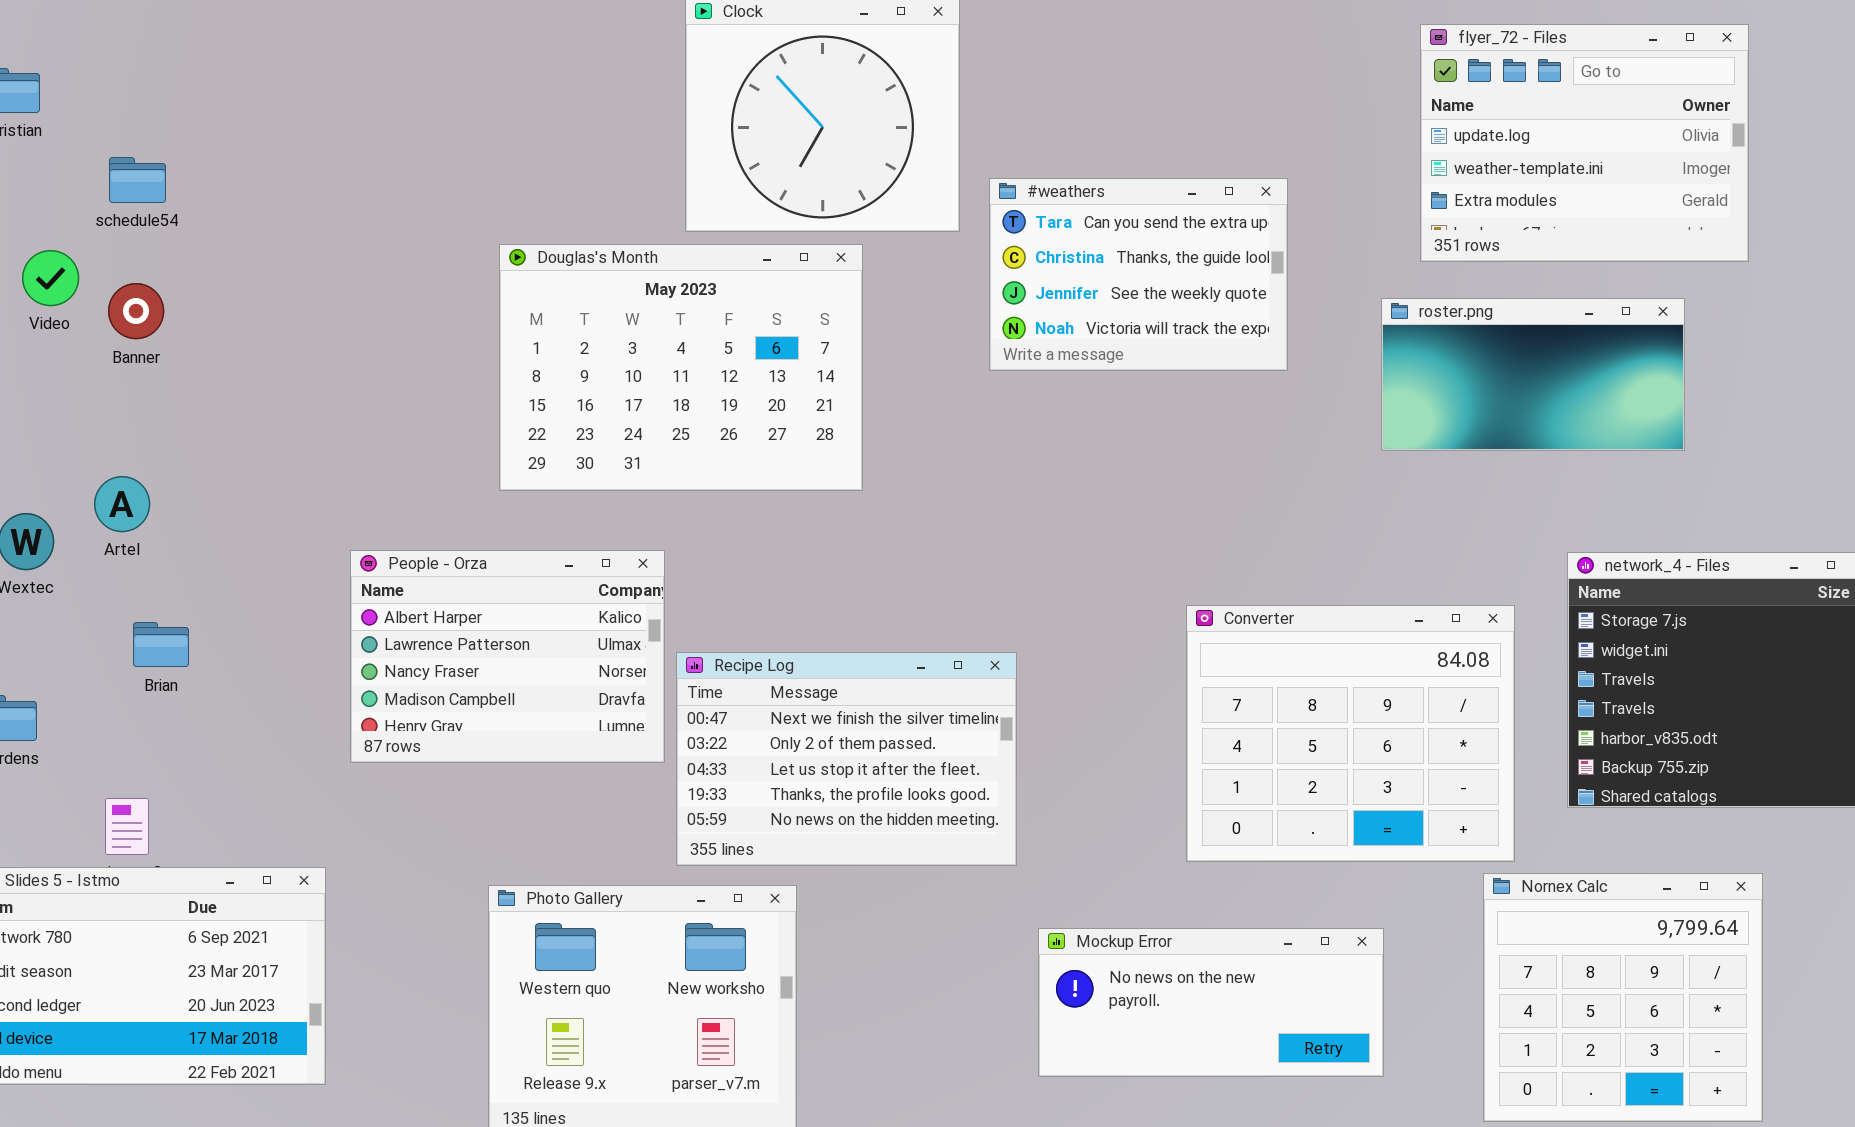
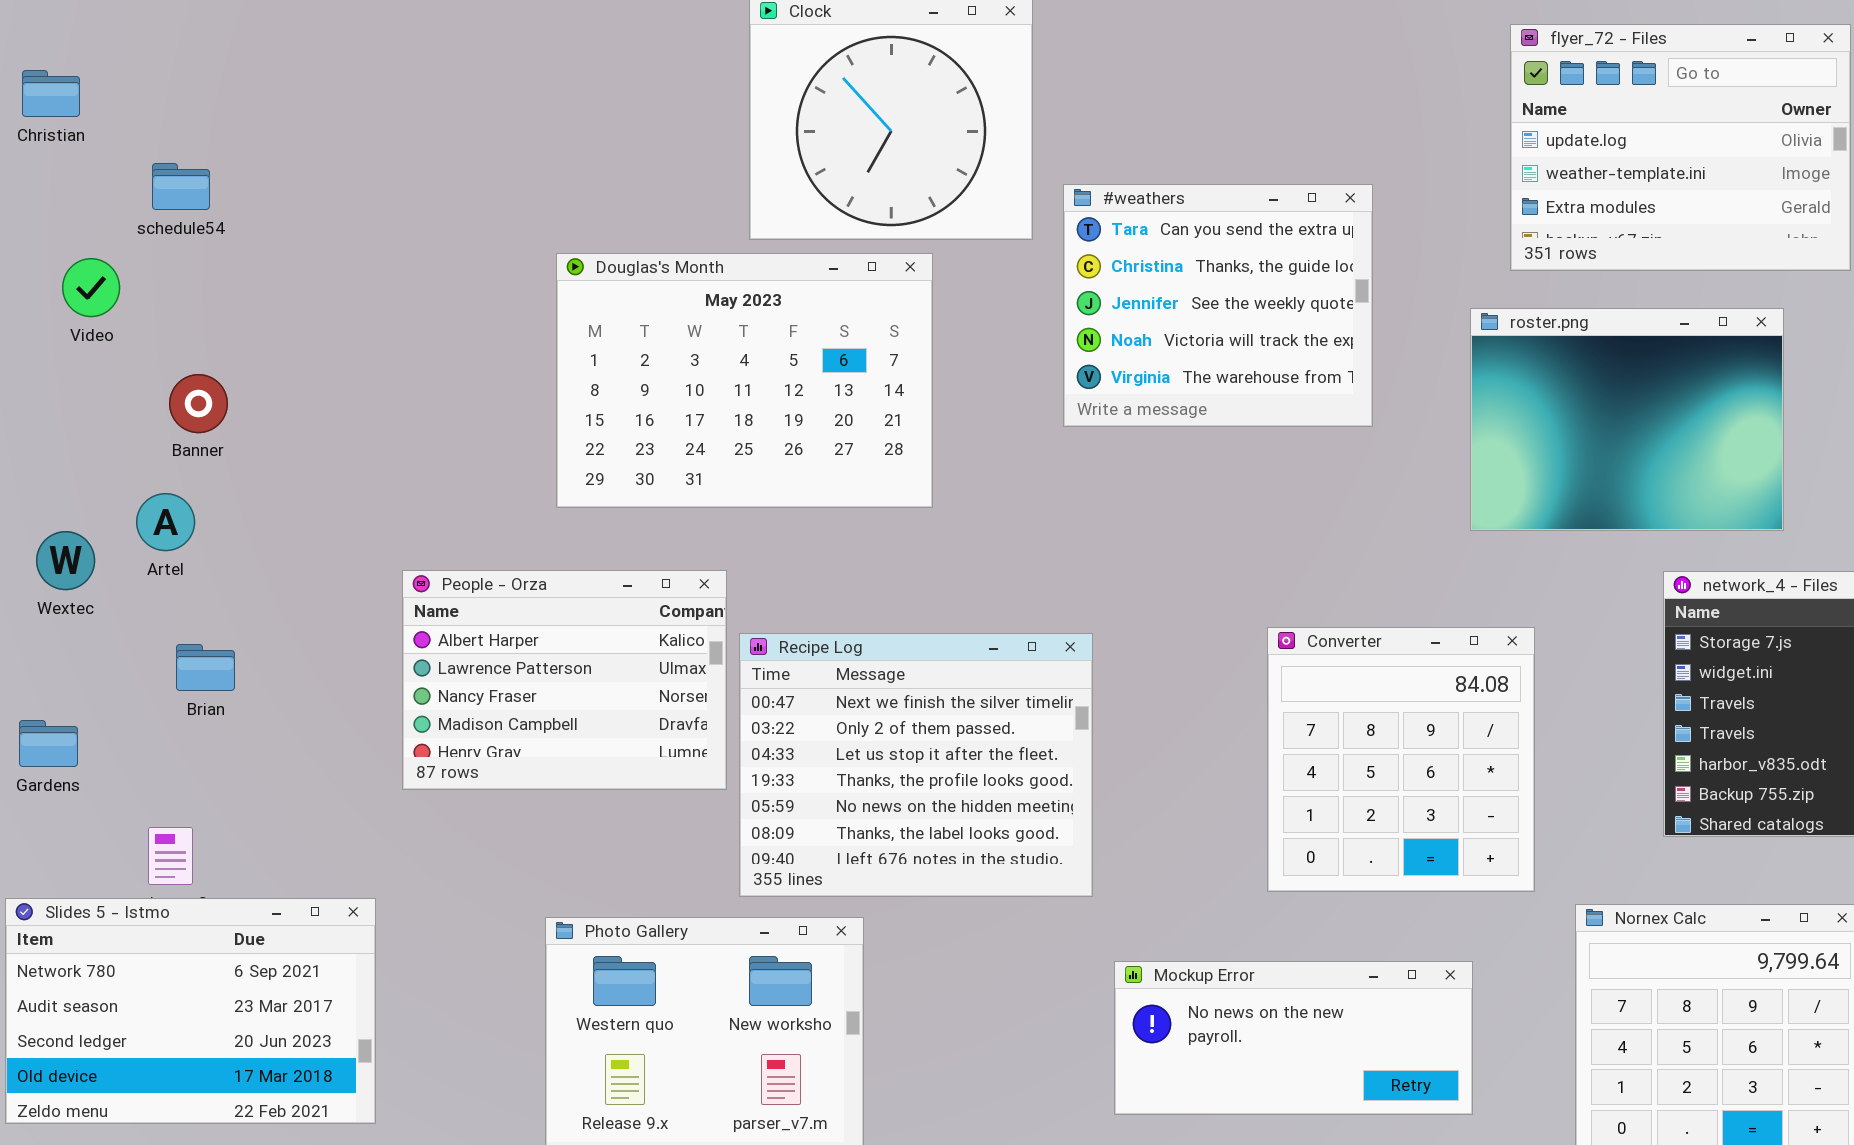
#weathers: [989,178,1288,371] -> [1063,184,1373,427], resized
Banner: [108,283,164,339] -> [169,374,228,433], moved
roster.png: [1381,298,1685,451] -> [1470,308,1784,531], resized
Converter: [1186,605,1515,862] -> [1267,627,1535,892], resized
Recipe Log: [676,652,1017,866] -> [739,633,1093,897], resized

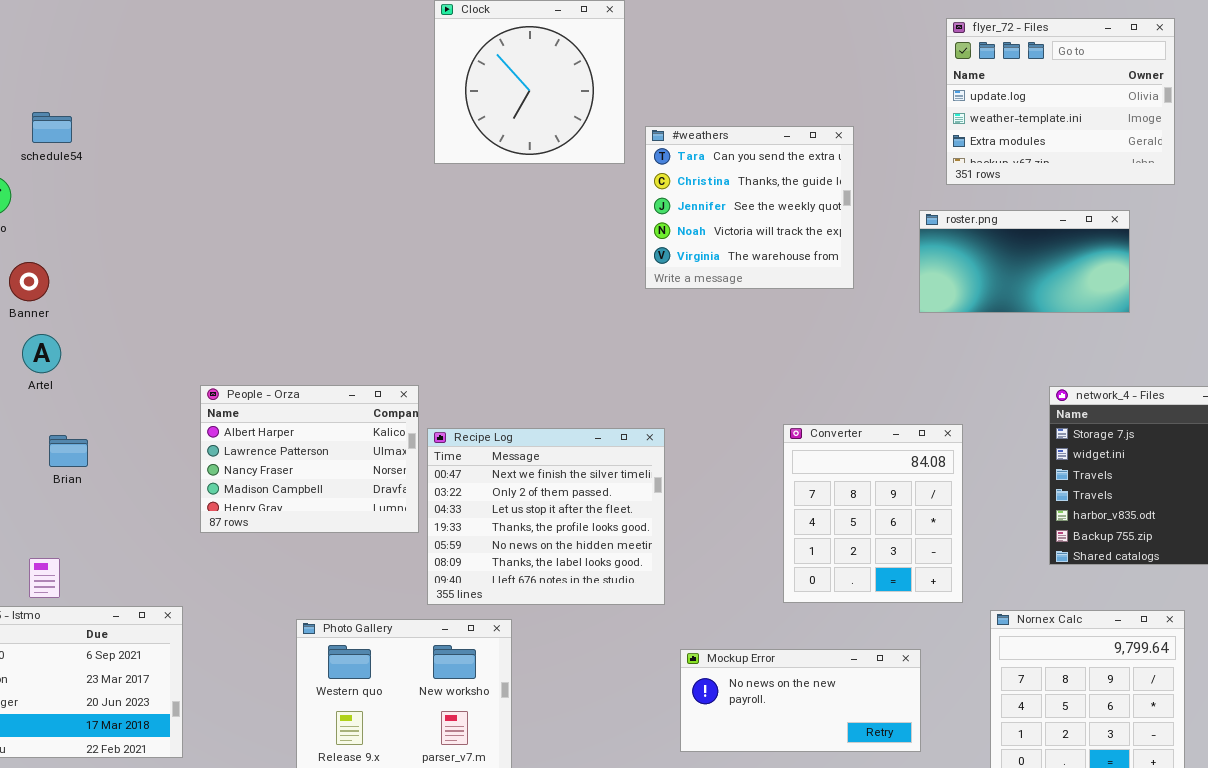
Douglas's Month: [556,253,933,508] -> none, closed
roster.png: [1470,308,1784,531] -> [919,210,1130,313], resized
Banner: [169,374,228,433] -> [9,262,49,301], moved

